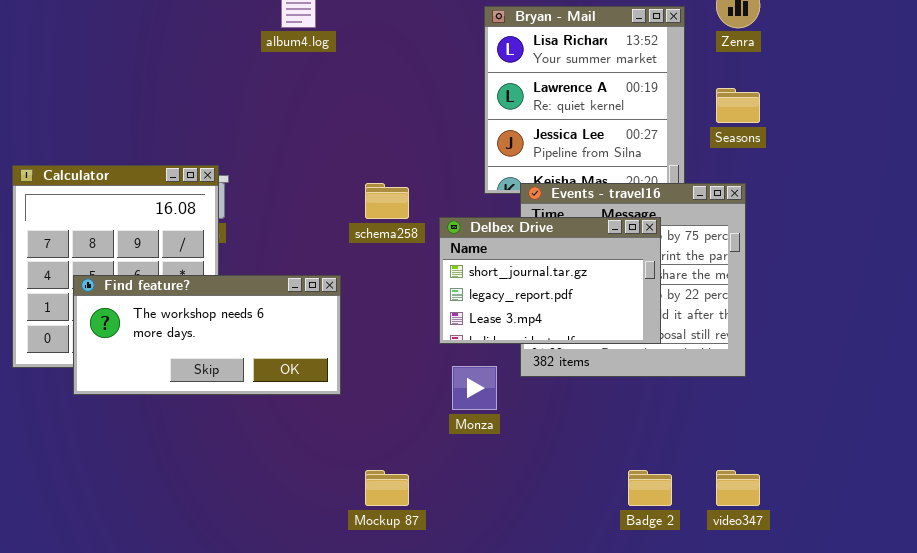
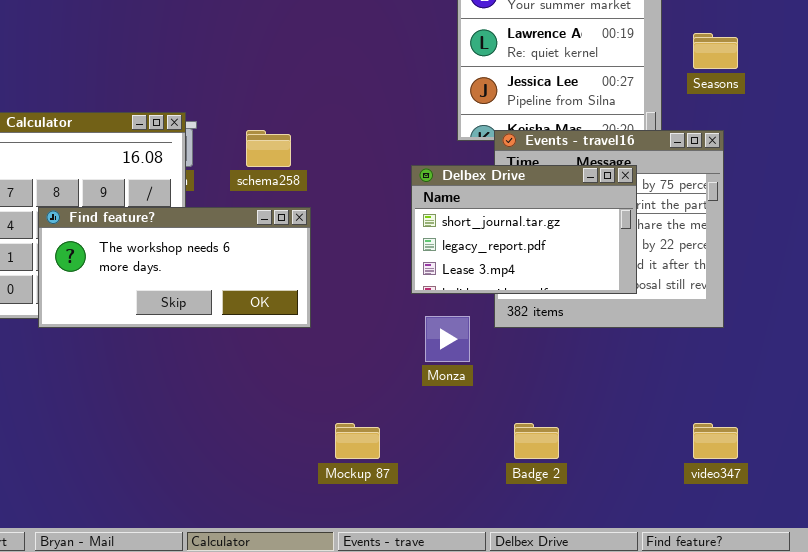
schema258: [365,183,409,219] -> [246,130,291,167], moved
Find feature?: [73,275,341,395] -> [38,207,311,328], moved
Badge 2: [628,470,672,506] -> [514,423,559,459], moved

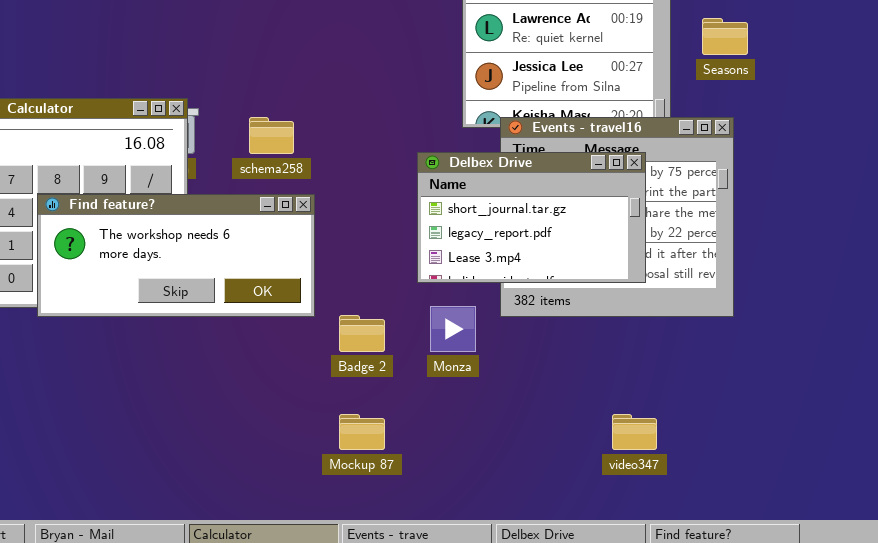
Badge 2: [514,423,559,459] -> [339,315,385,352], moved
video347: [693,423,738,459] -> [612,414,657,450], moved

